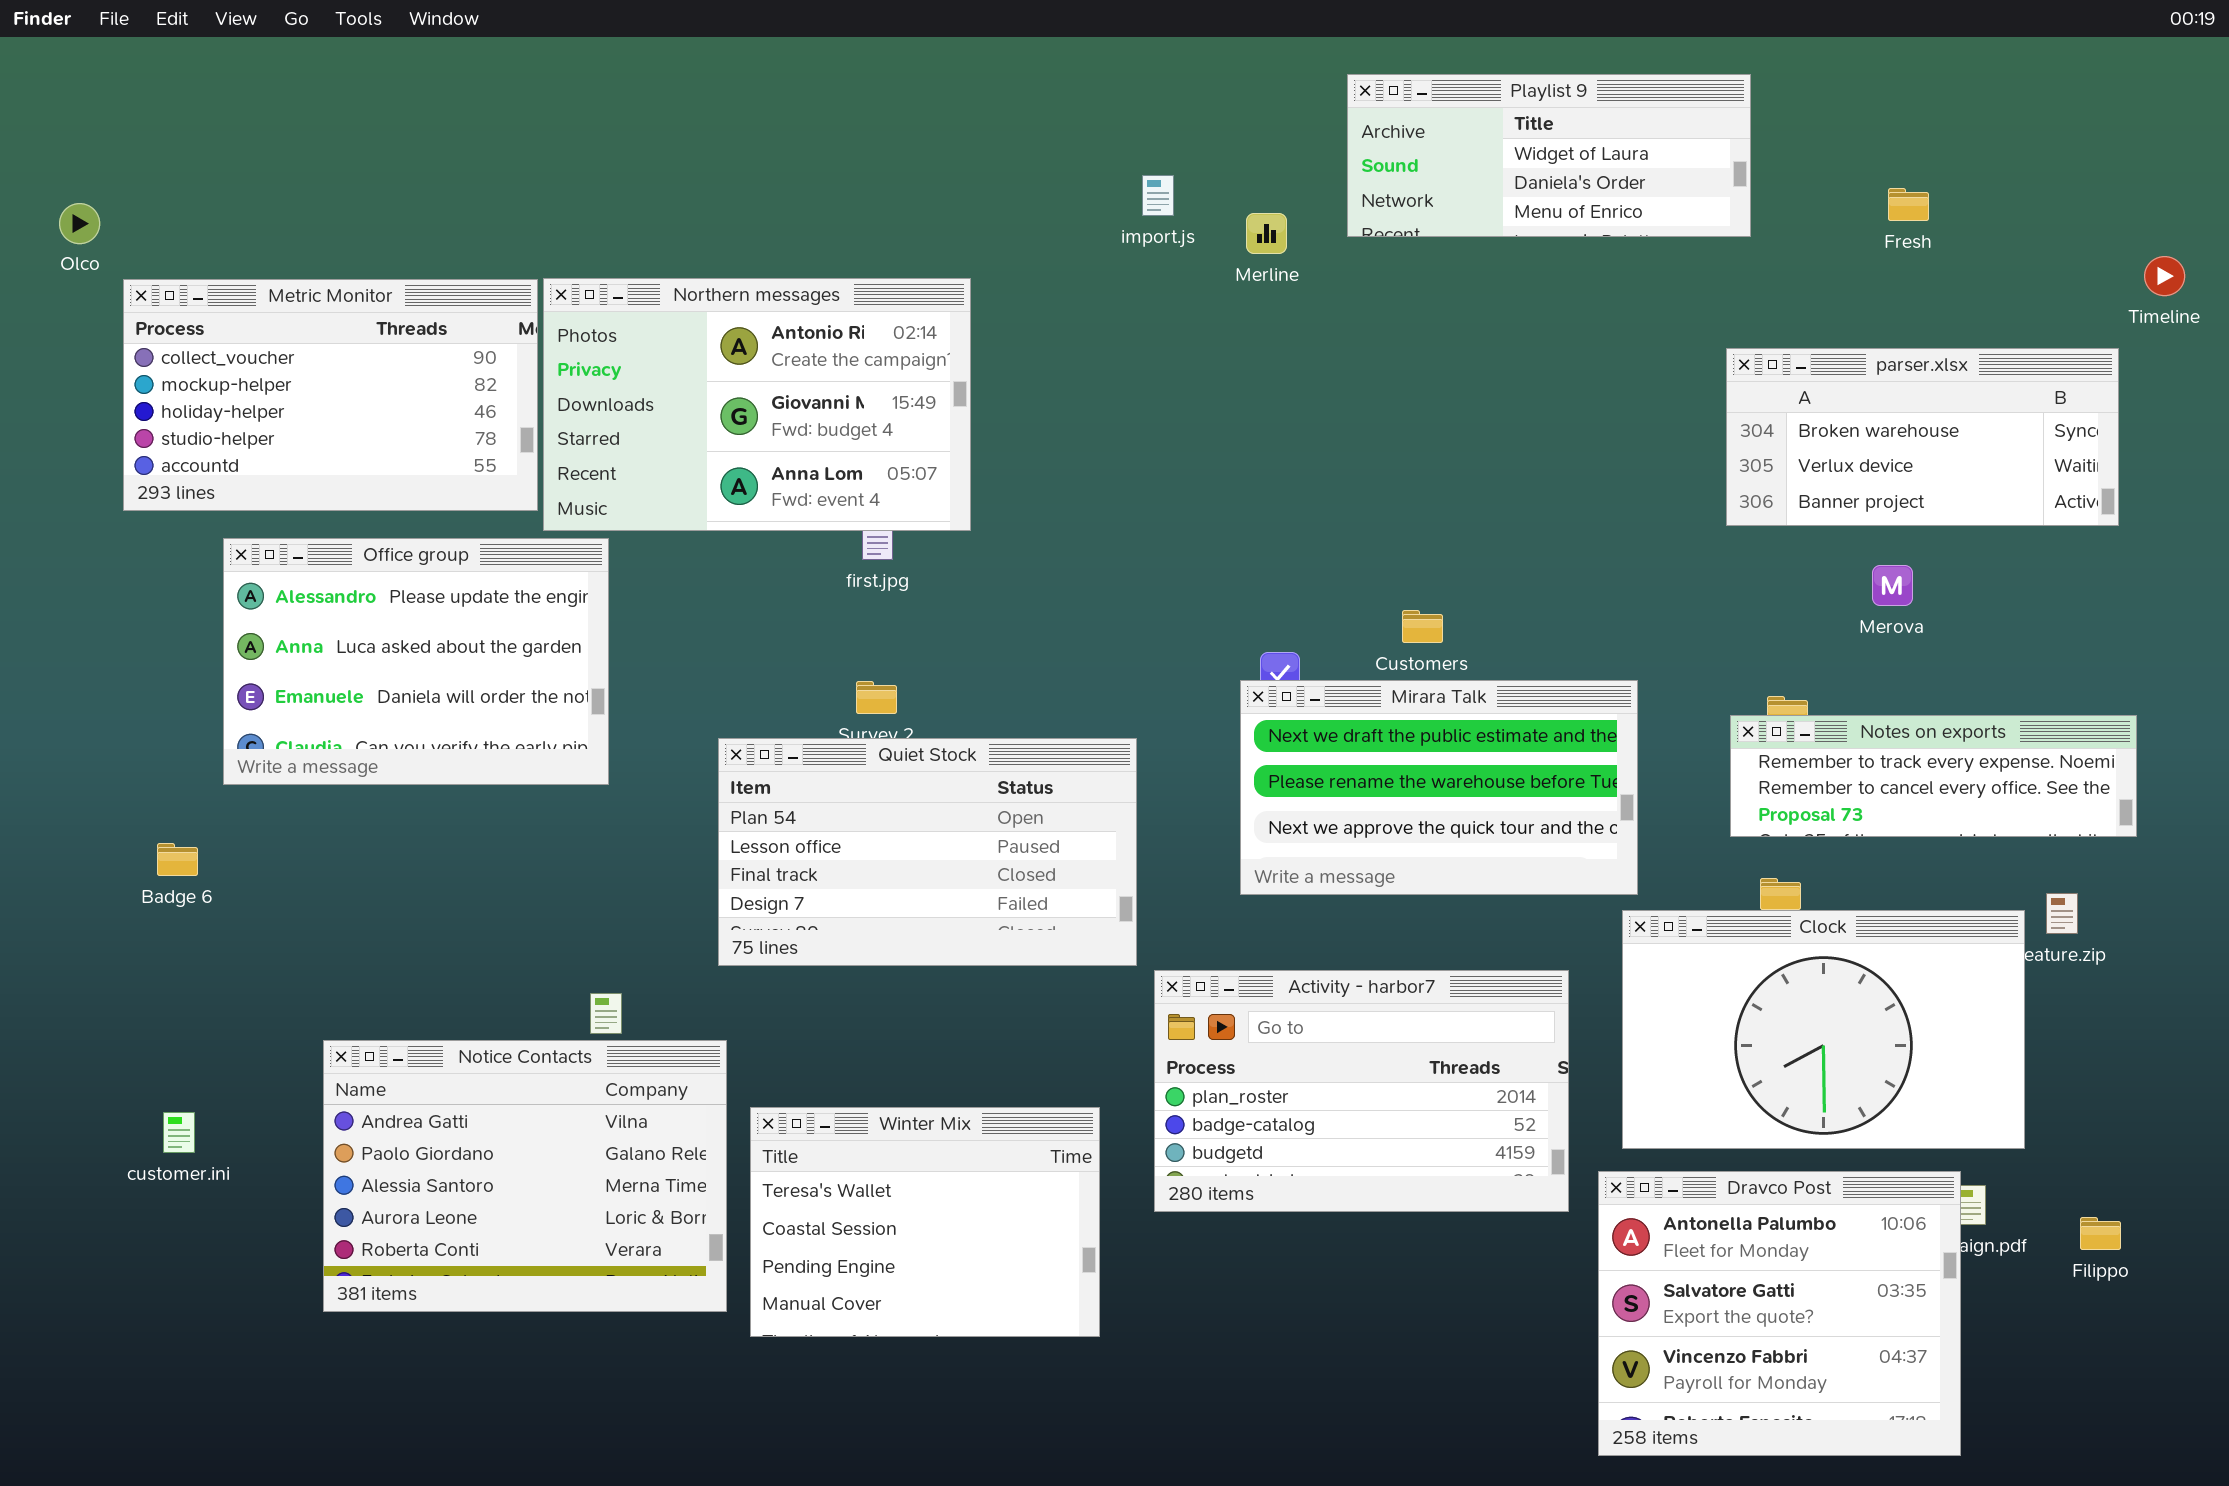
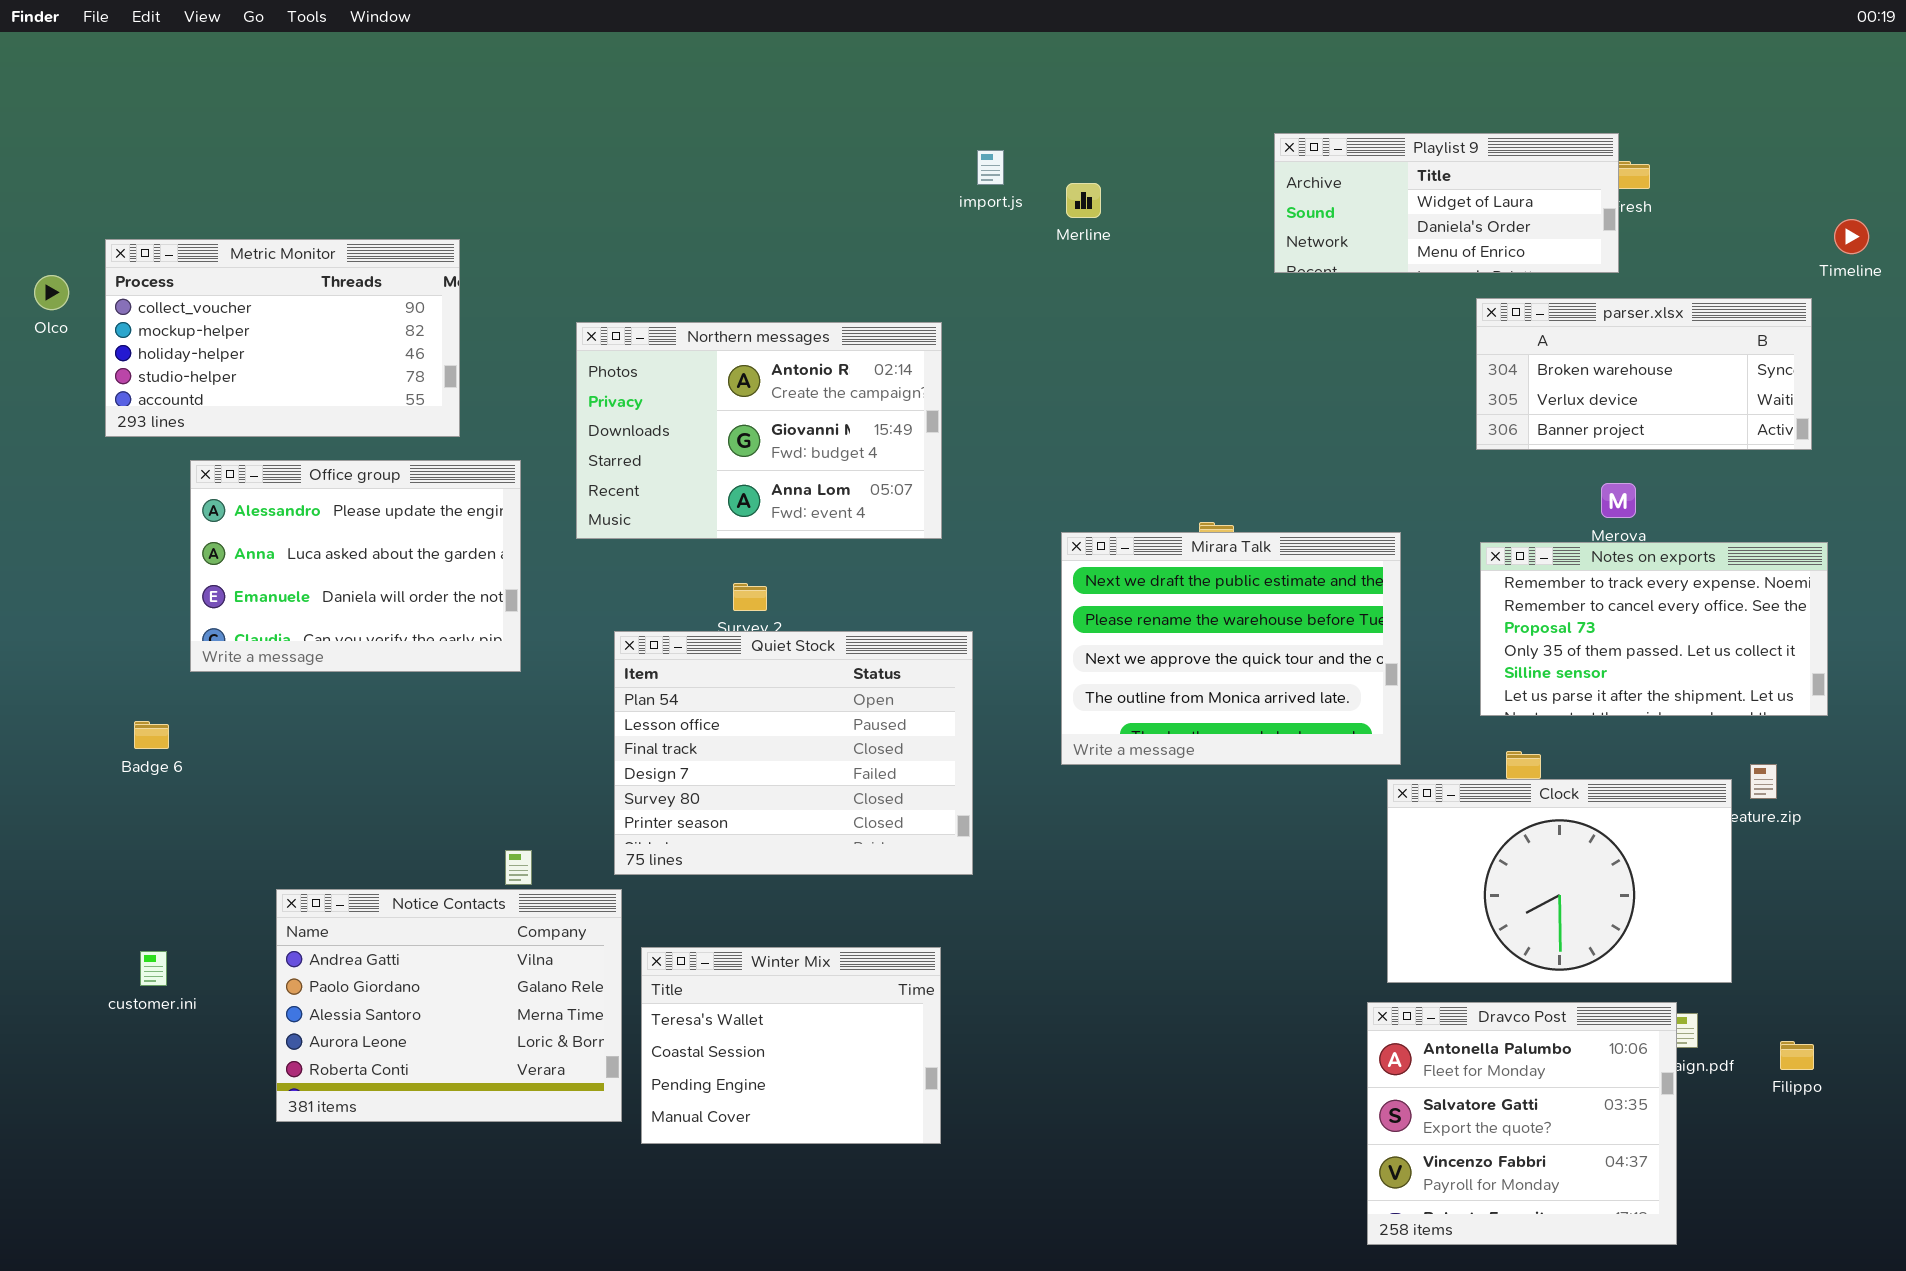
Playlist 9: [1347,74,1751,237] -> [1274,133,1619,273], moved
Olco: [59,203,100,244] -> [34,275,69,310], moved
Northern messages: [543,278,971,531] -> [576,322,942,539], moved
Mirara Talk: [1240,680,1638,895] -> [1061,532,1401,765], resized
Notes on exports: [1730,715,2137,837] -> [1480,542,1828,716], resized
Quiet Stock: [718,738,1137,966] -> [614,631,973,875], resized
Activity - harbor7: [1154,970,1569,1212] -> none, closed

